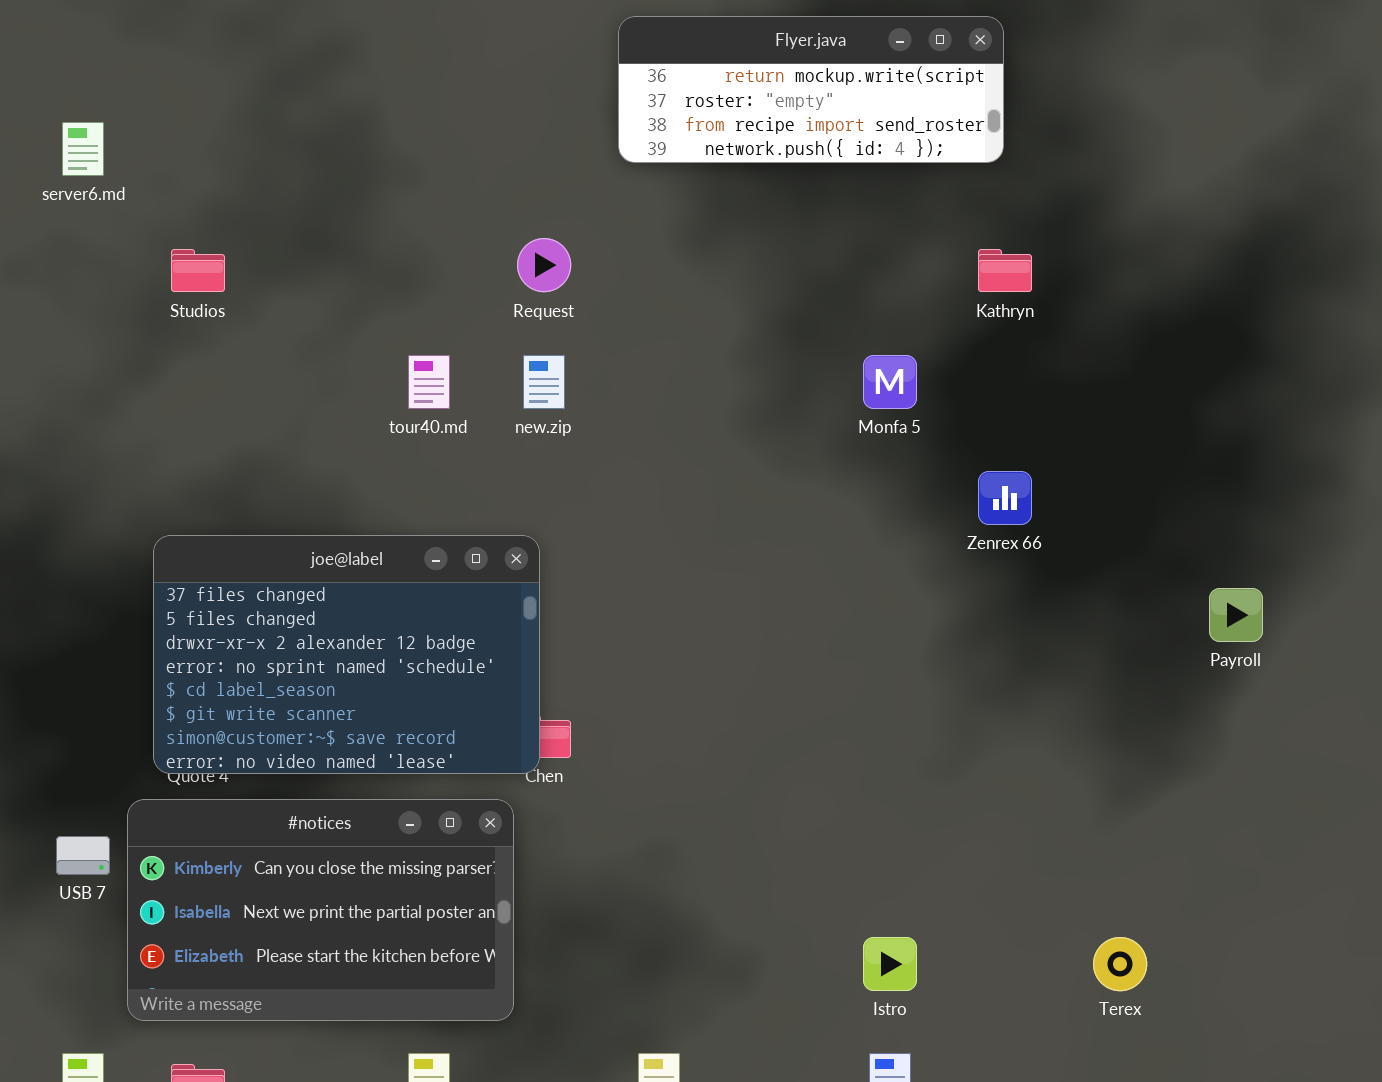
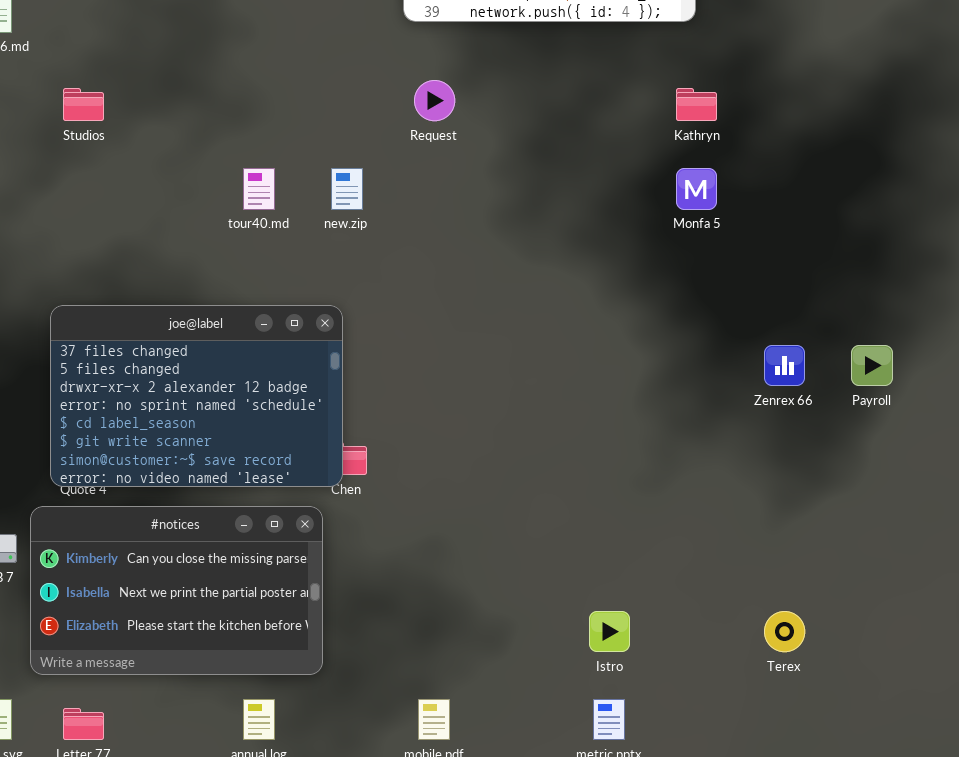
Request: [517,238,571,292] -> [414,80,455,121], moved
Monfa 5: [863,355,917,409] -> [676,168,717,210], moved
Zenrex 66: [978,471,1032,525] -> [764,345,805,386], moved

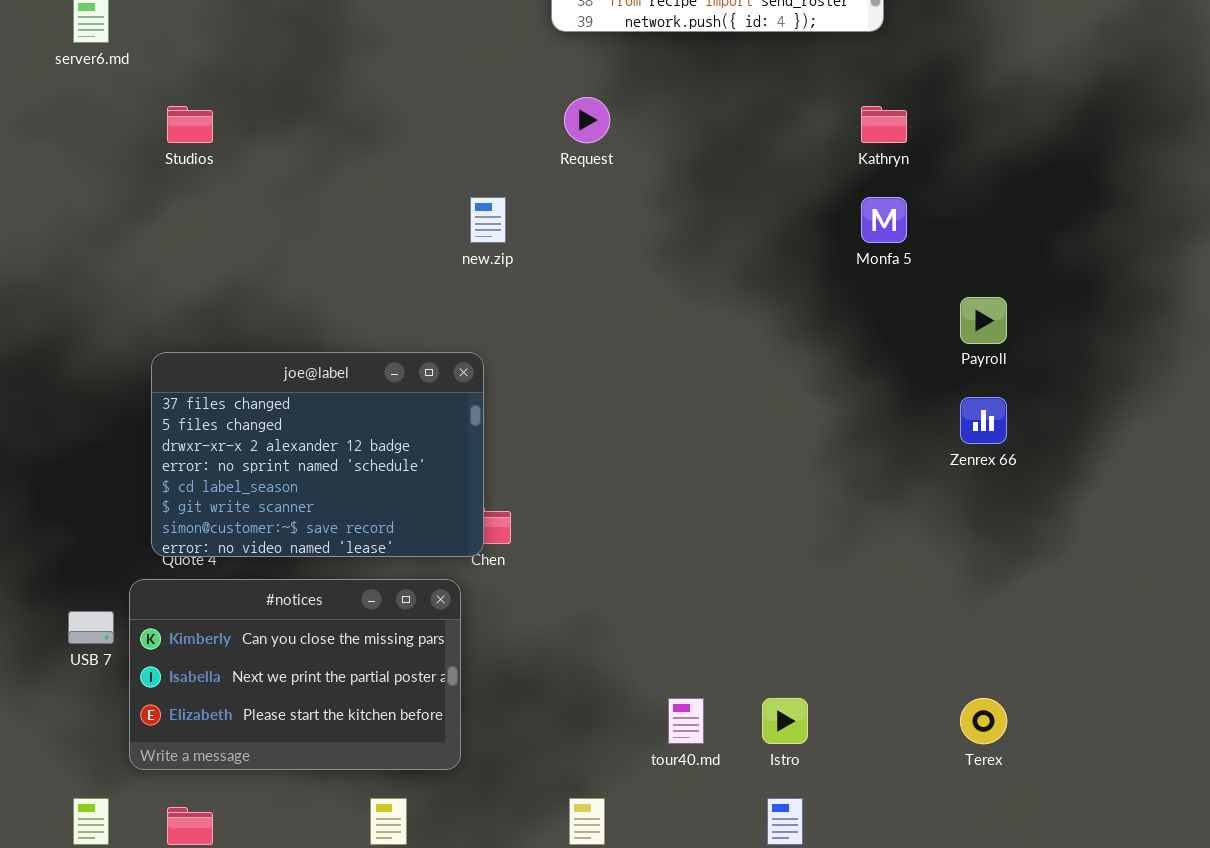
tour40.md: [243,168,275,210] -> [668,698,704,744], moved
Payroll: [851,345,893,386] -> [960,297,1007,344], moved

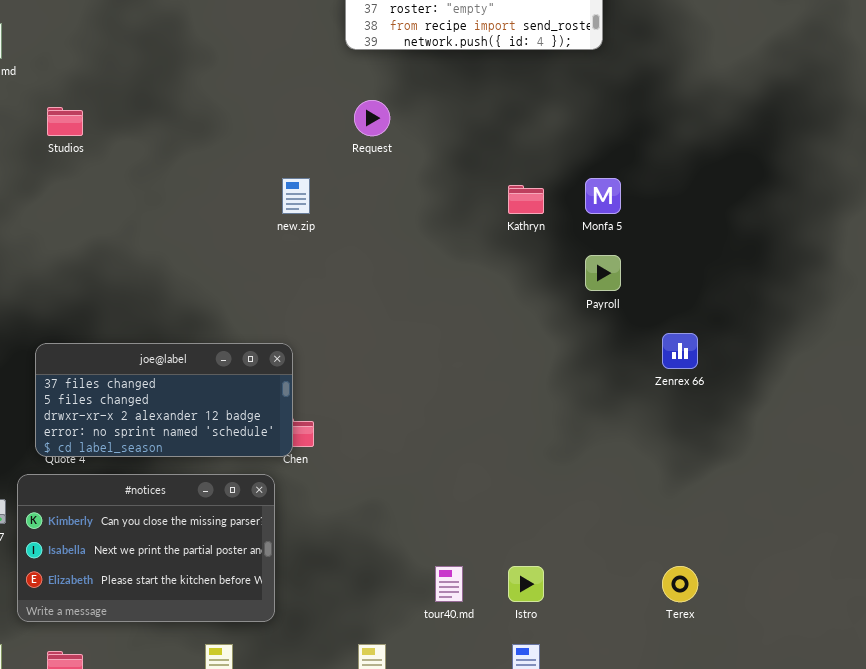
Kathryn: [861,106,907,143] -> [508,185,544,214], moved
Payroll: [960,297,1007,344] -> [585,255,621,291], moved
joe@label: [151,352,484,557] -> [35,343,293,457], resized

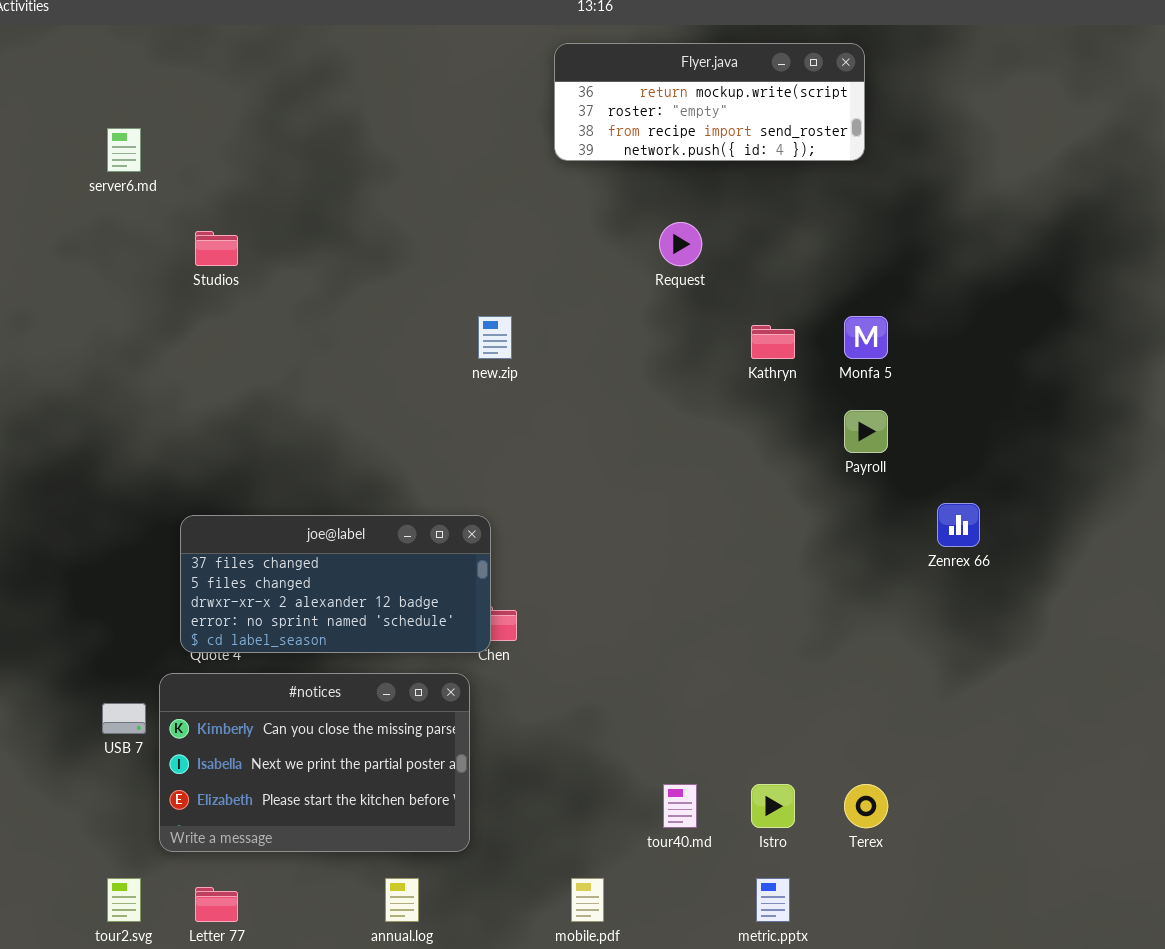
Request: [354,100,390,136] -> [659,222,702,266], moved
Terex: [662,566,698,602] -> [844,784,888,828], moved

